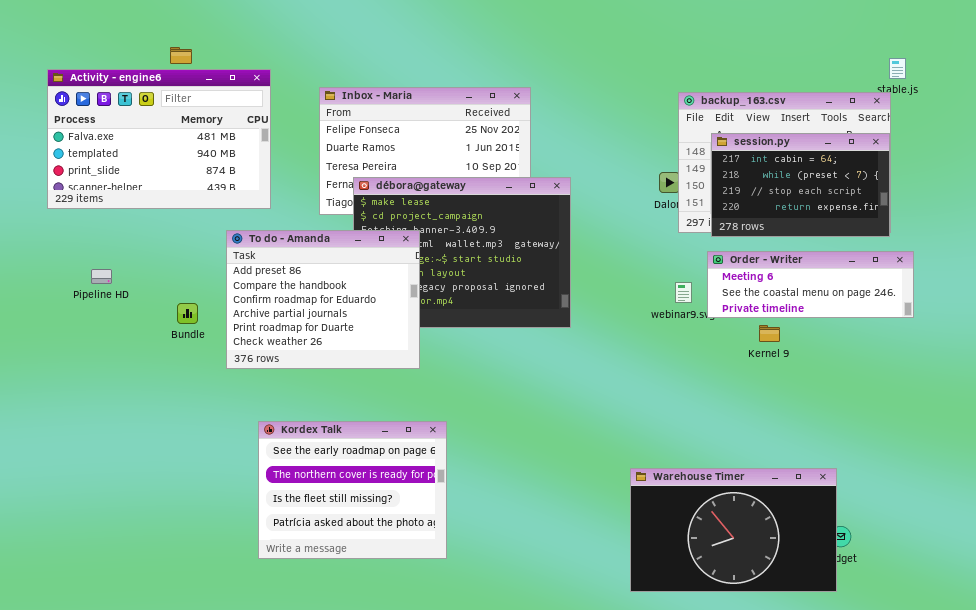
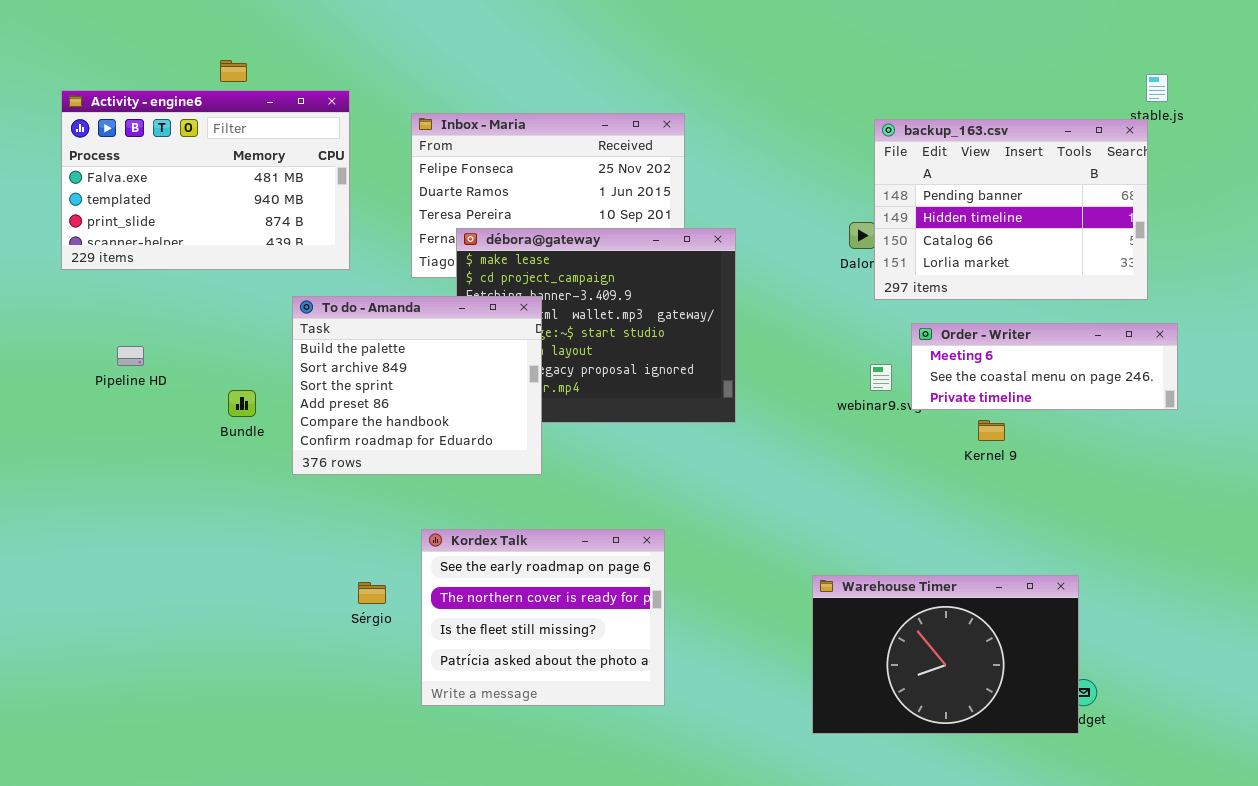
session.py: [711,133,890,237] -> none, closed
To do - Amanda: [226,230,420,369] -> [292,296,542,475], scrolled up 3 rows
Kordex Talk: [258,421,447,559] -> [421,529,665,706], moved
Warehouse Timer: [630,468,837,592] -> [812,575,1079,734], moved

